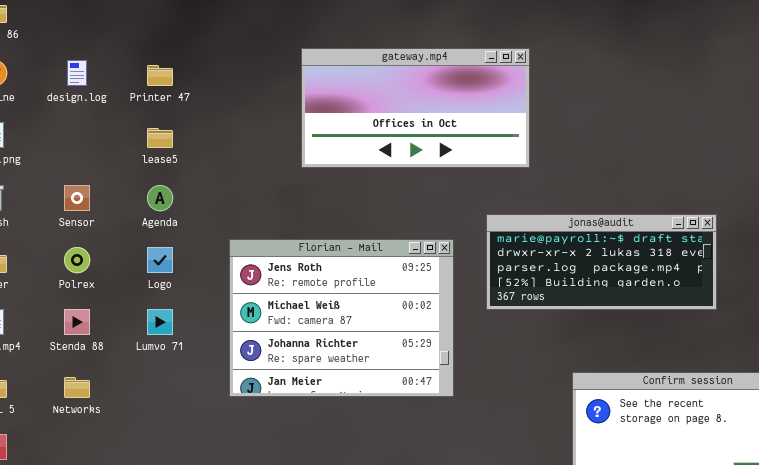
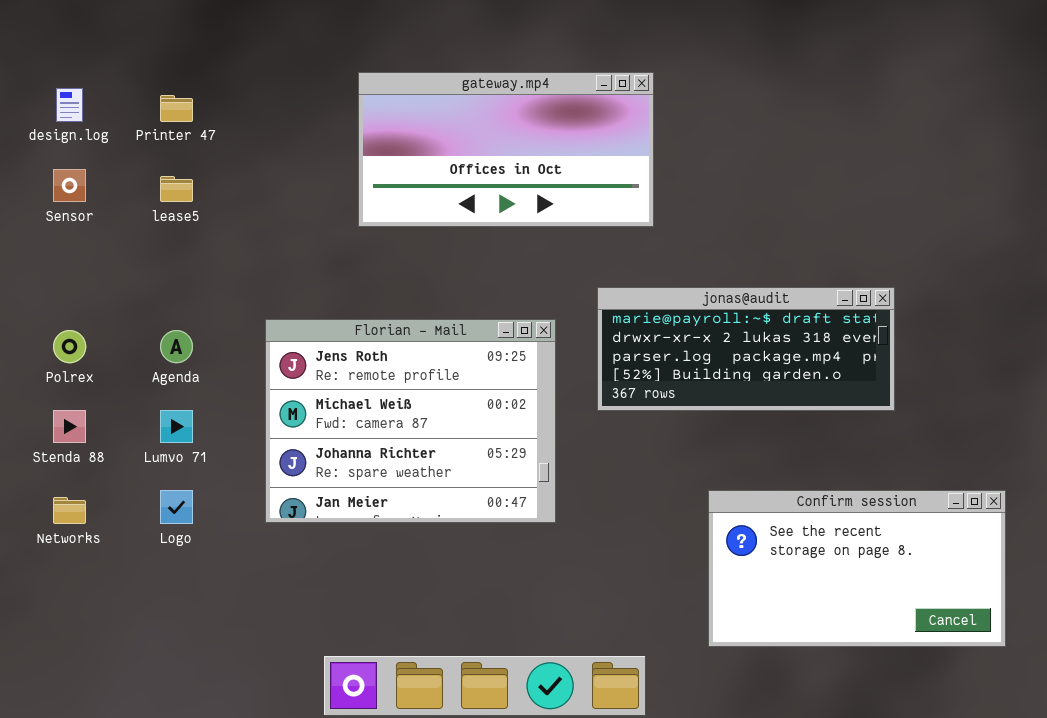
Sensor: [64,185,90,211] -> [53,169,86,202], moved
Agenda: [147,185,173,211] -> [160,330,193,363], moved
Logo: [147,247,173,273] -> [160,490,193,524], moved

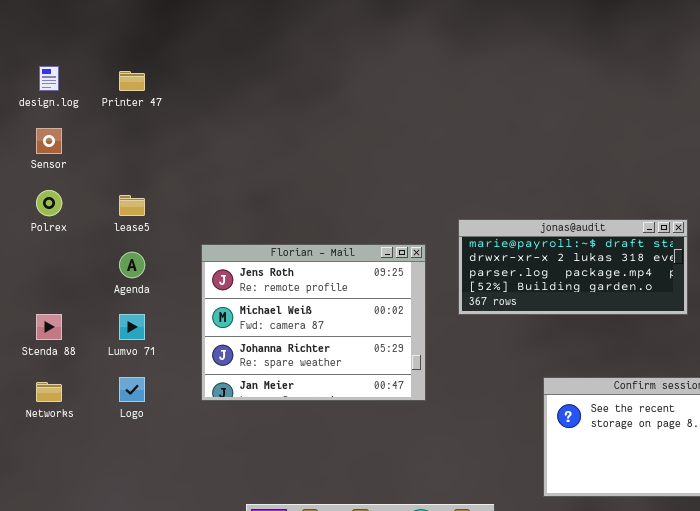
gateway.mp4: [358,72,654,227] -> none, closed
lease5: [160,176,193,202] -> [119,195,145,216], moved
Polrex: [53,330,86,363] -> [36,190,62,216], moved

